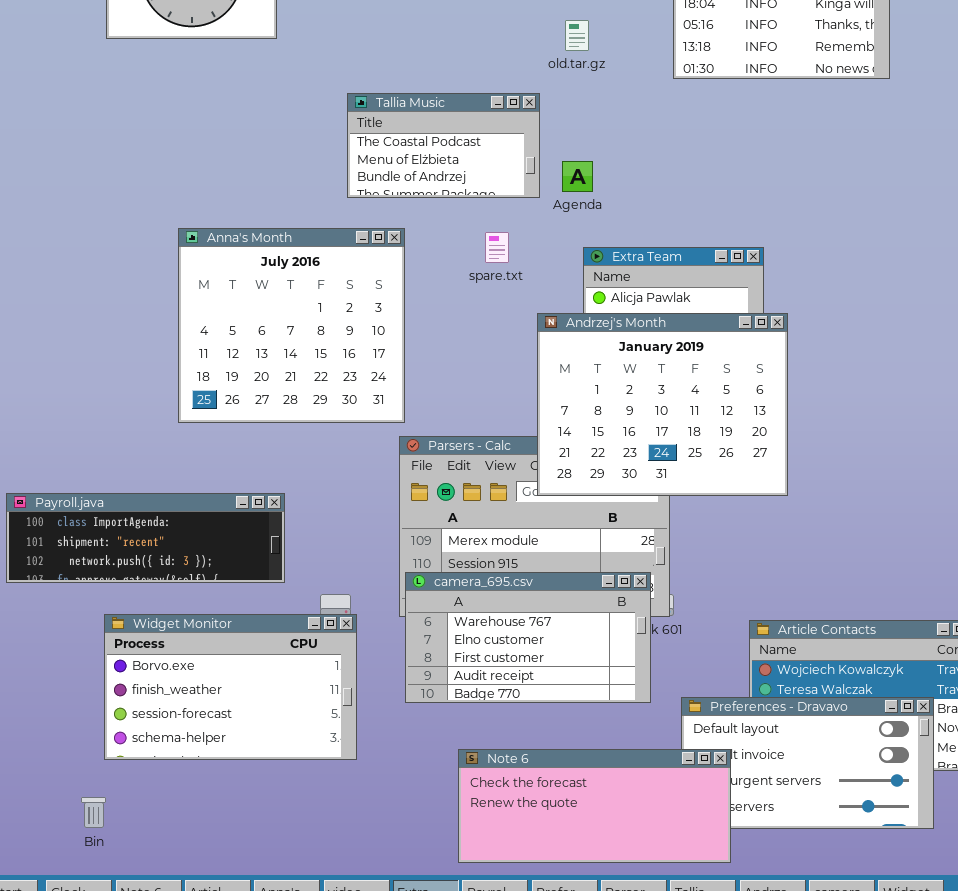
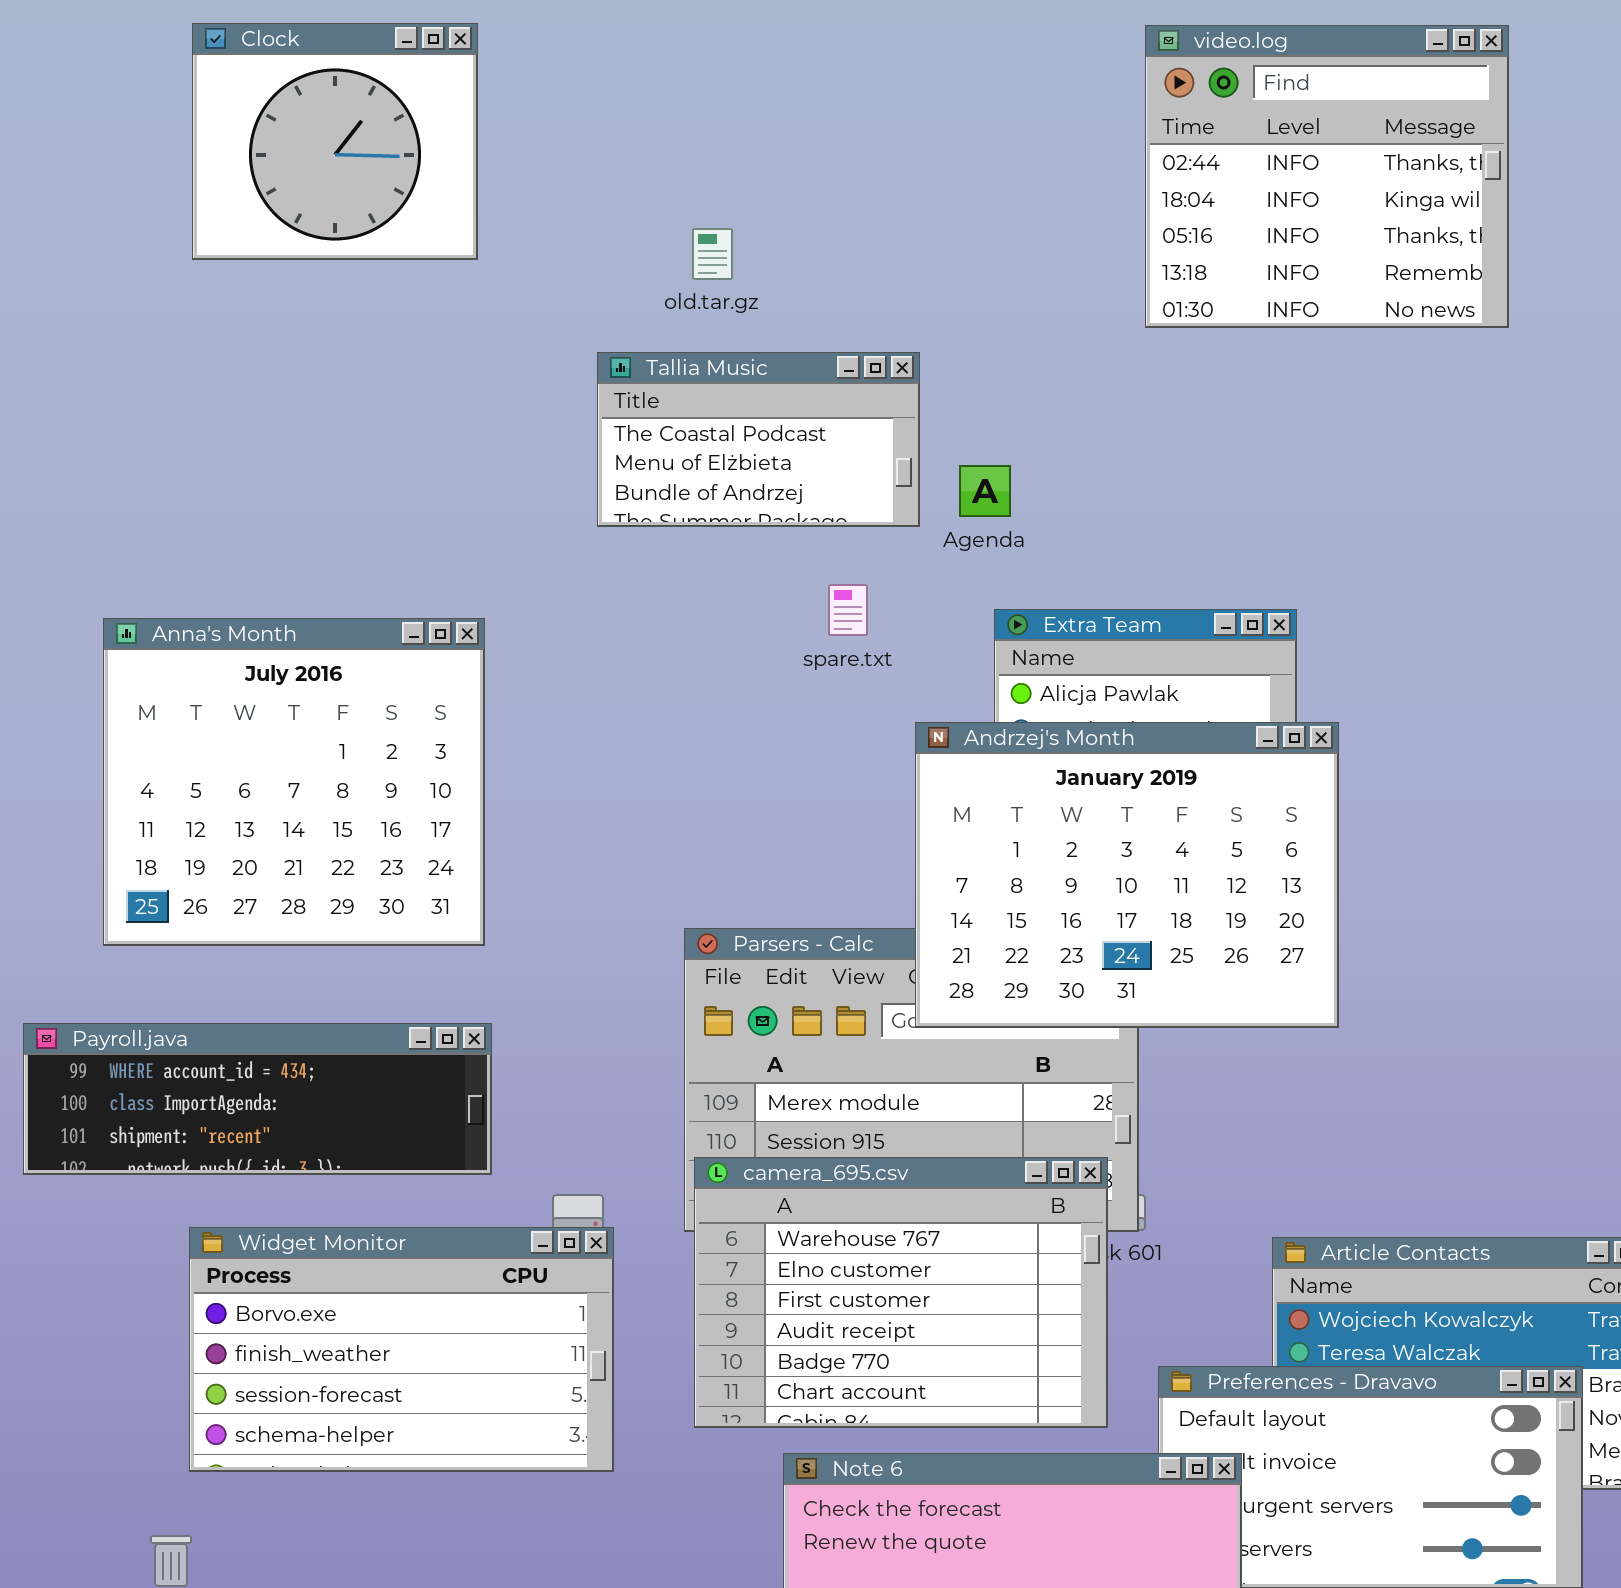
old.tar.gz: [565,20,589,51] -> [692,228,733,280], moved
Anna's Month: [178,228,405,423] -> [103,618,485,946], moved
Payroll.java: [6,493,285,583] -> [23,1023,492,1175], scrolled up 1 row
camera_695.csv: [405,572,651,703] -> [694,1157,1108,1428], resized

